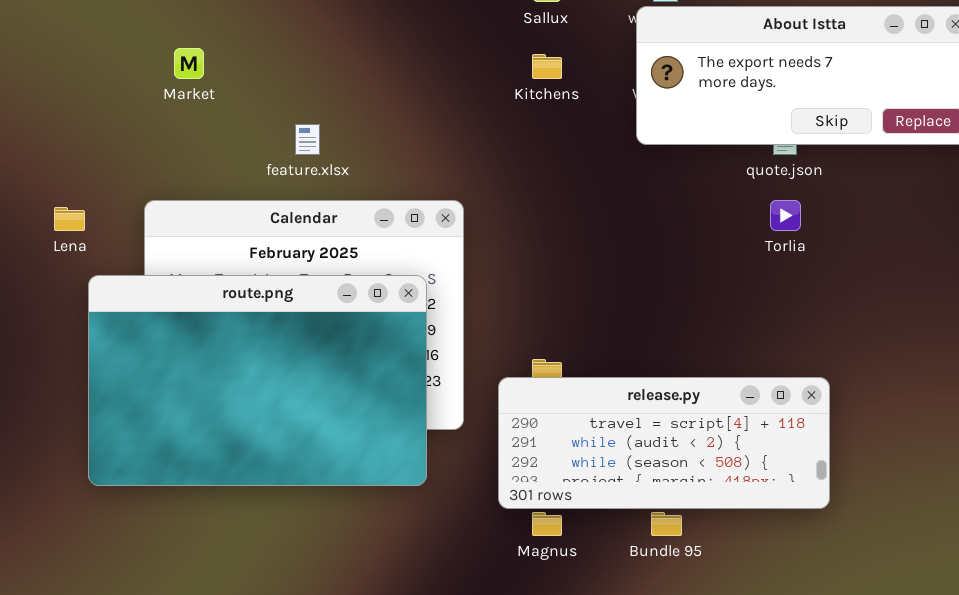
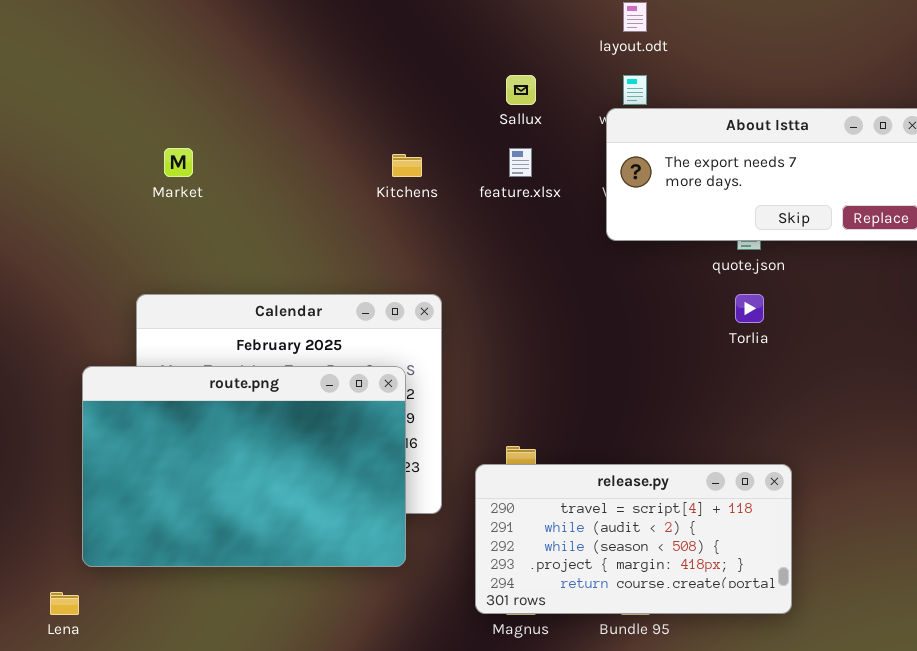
Kitchens: [532,54,562,79] -> [392,154,422,177], moved
feature.xlsx: [295,124,320,155] -> [509,148,532,177], moved
Lena: [54,207,85,231] -> [50,592,79,615], moved
release.py: [498,377,830,509] -> [475,464,792,614], resized

